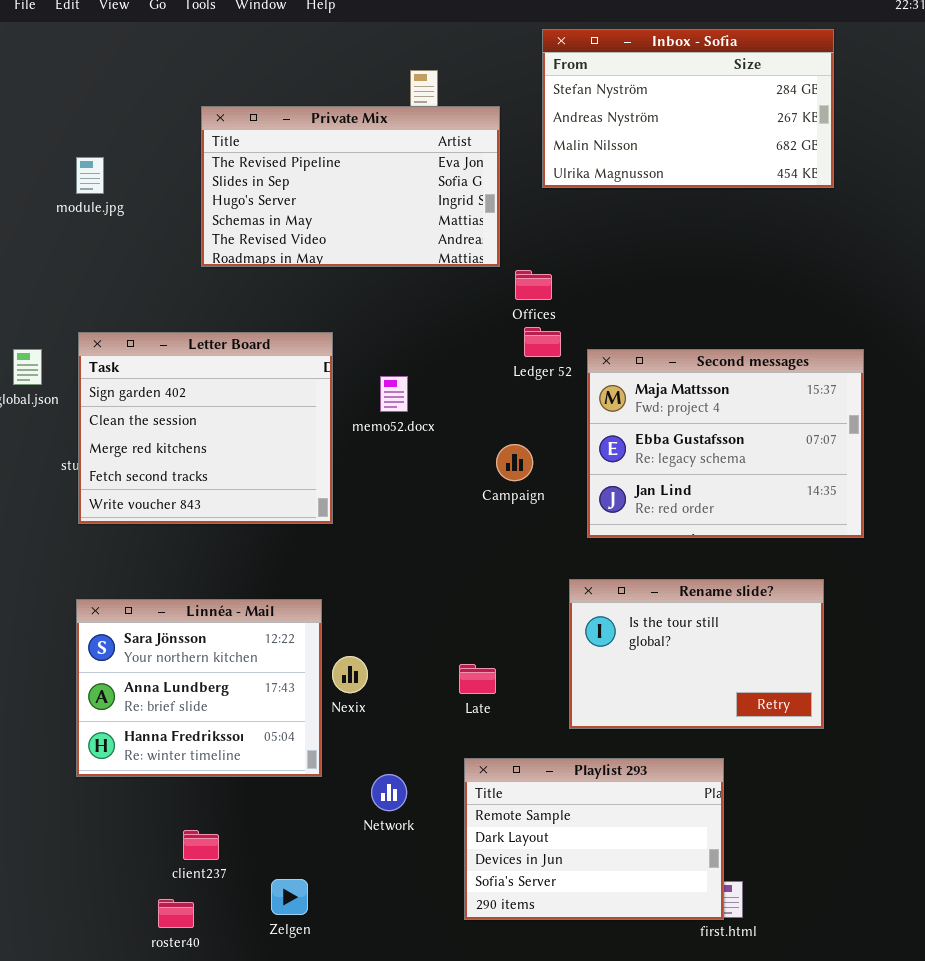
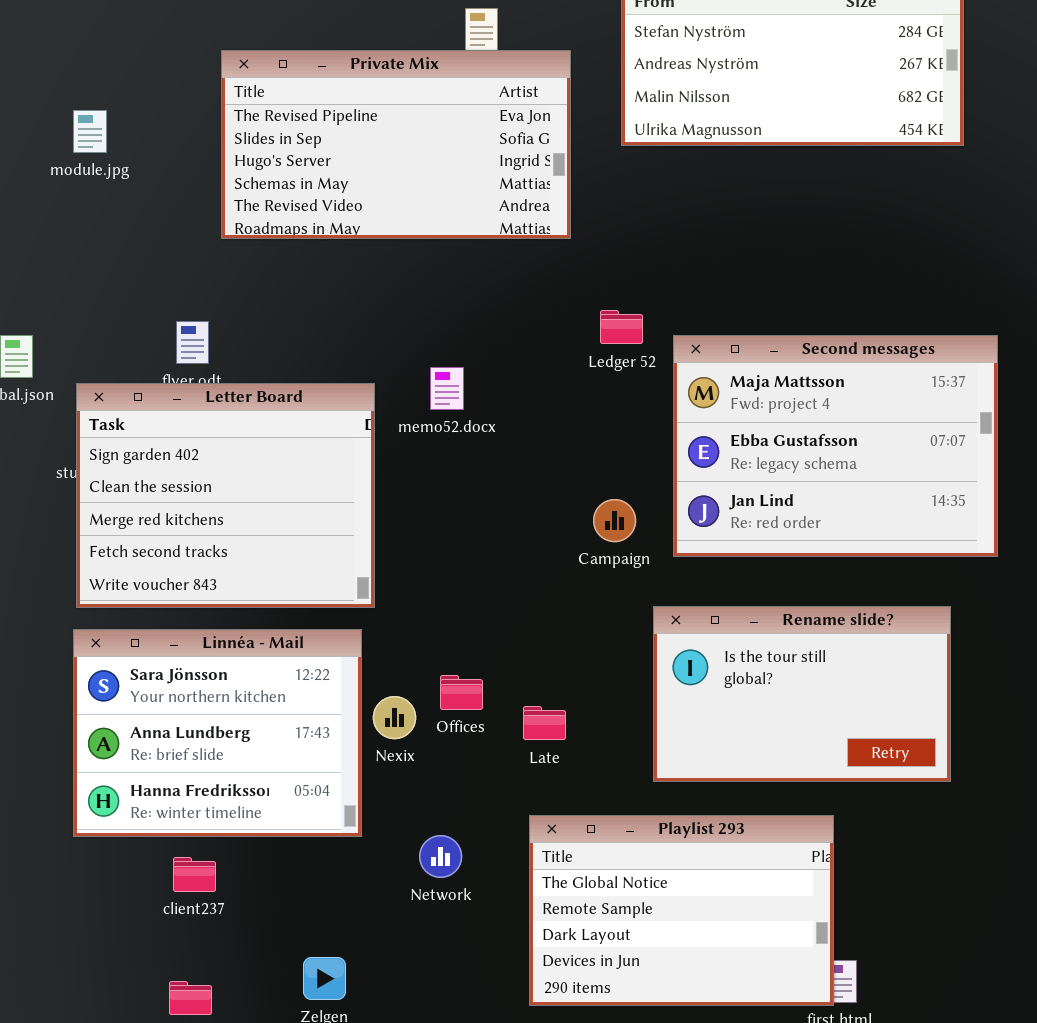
Offices: [515,270,552,300] -> [440,675,483,710], moved
Letter Board: [78,332,333,524] -> [76,383,375,608], moved
Campaign: [496,444,533,481] -> [593,499,636,542], moved
Playlist 293: [464,758,724,920] -> [529,815,834,1006], scrolled up 1 row
client237: [183,830,219,860] -> [173,857,216,892], moved

